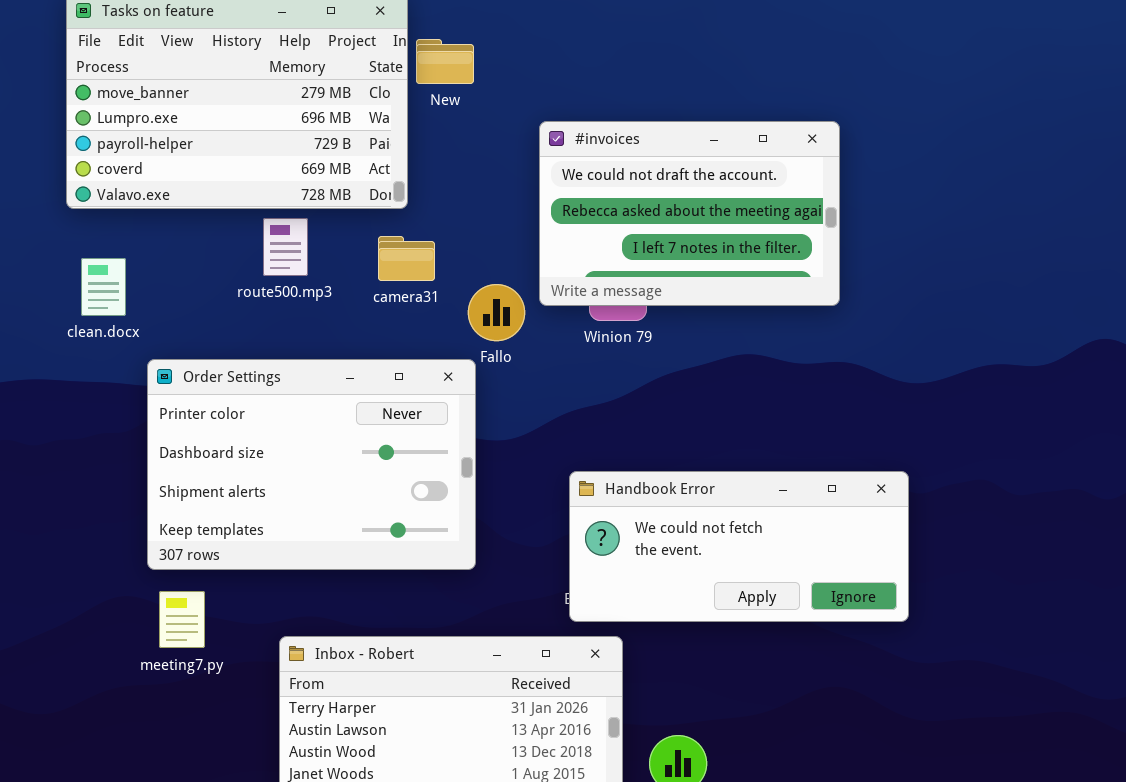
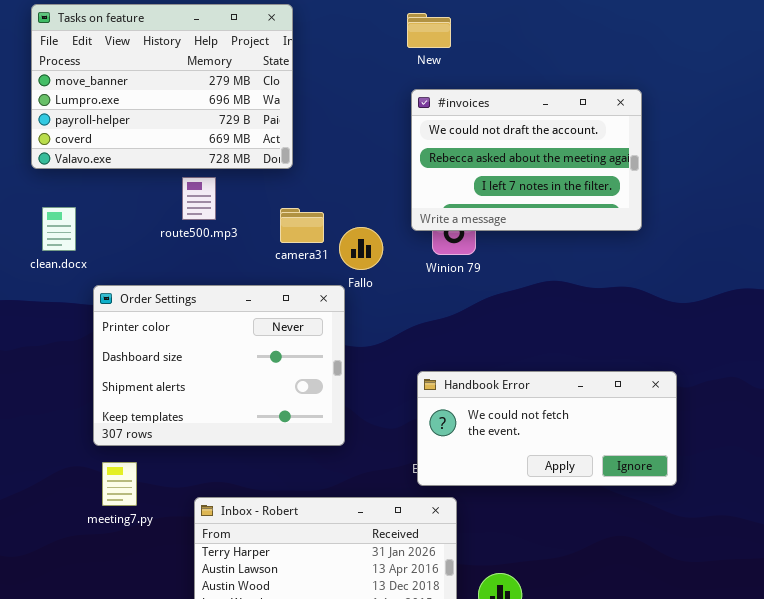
New: [416,39,474,84] -> [407,13,451,48], moved
#invoices: [539,121,840,306] -> [411,89,642,231], moved
camera31: [378,236,435,281] -> [280,208,324,243], moved

